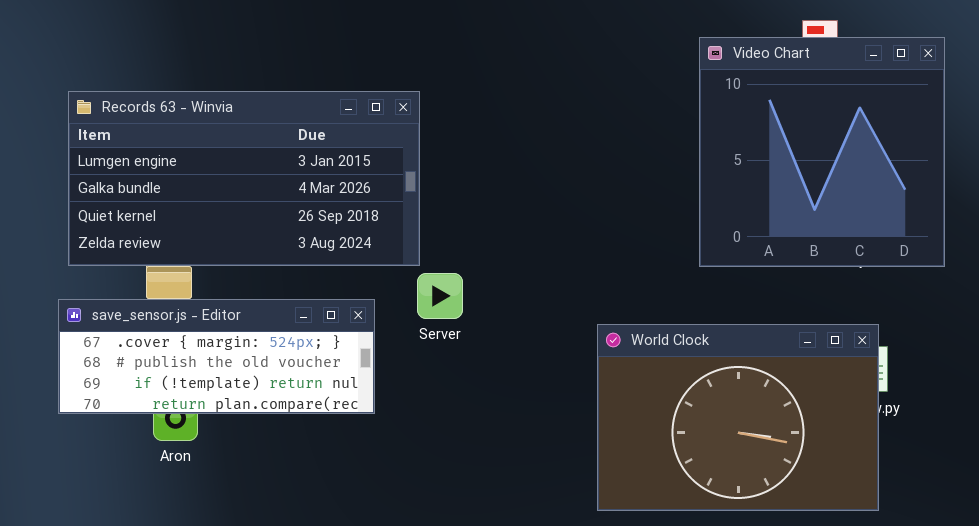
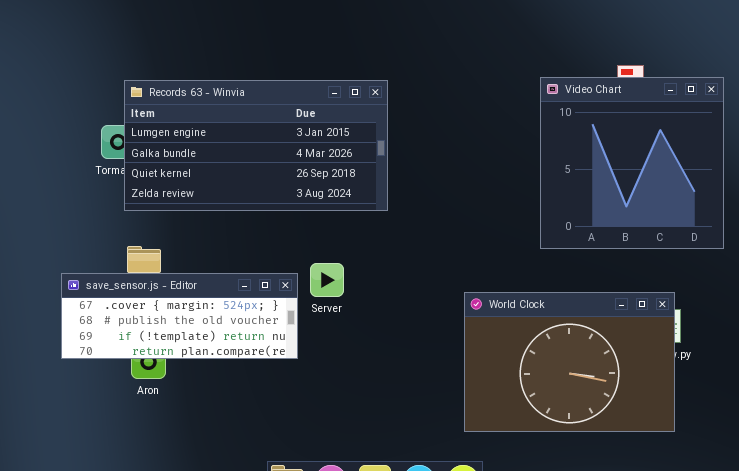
Records 63 - Winvia: [68,91,420,266] -> [124,80,388,211], moved
Server: [417,273,463,319] -> [310,263,344,297], moved

